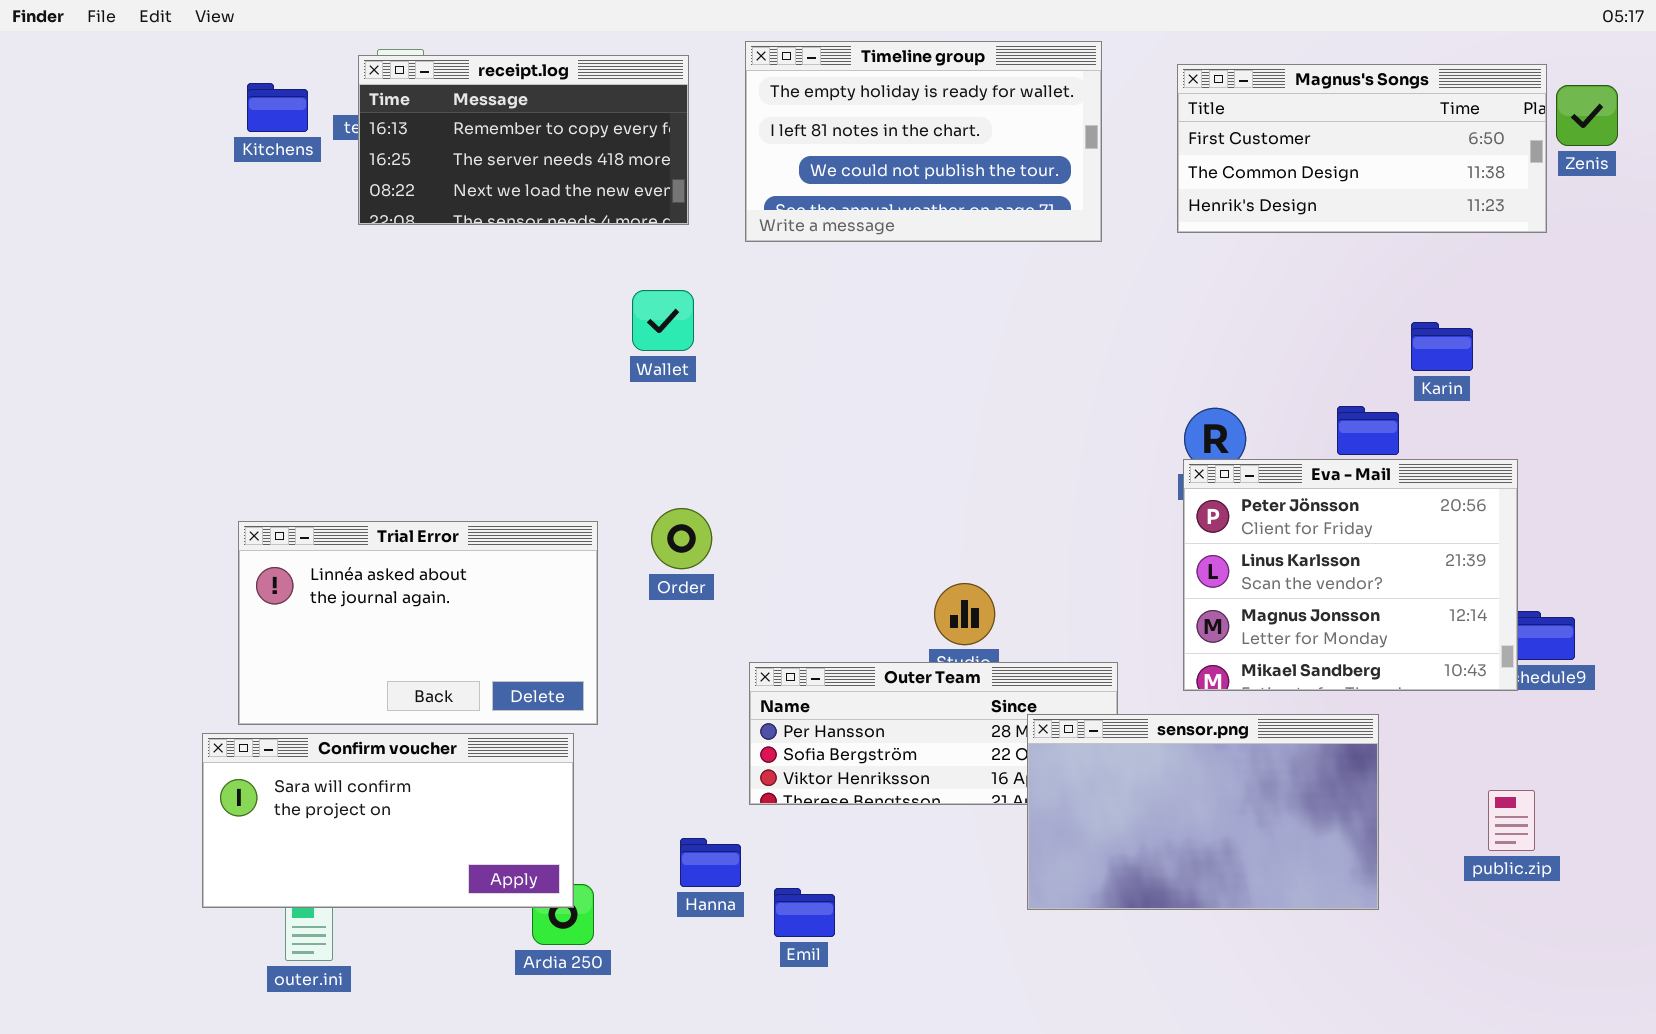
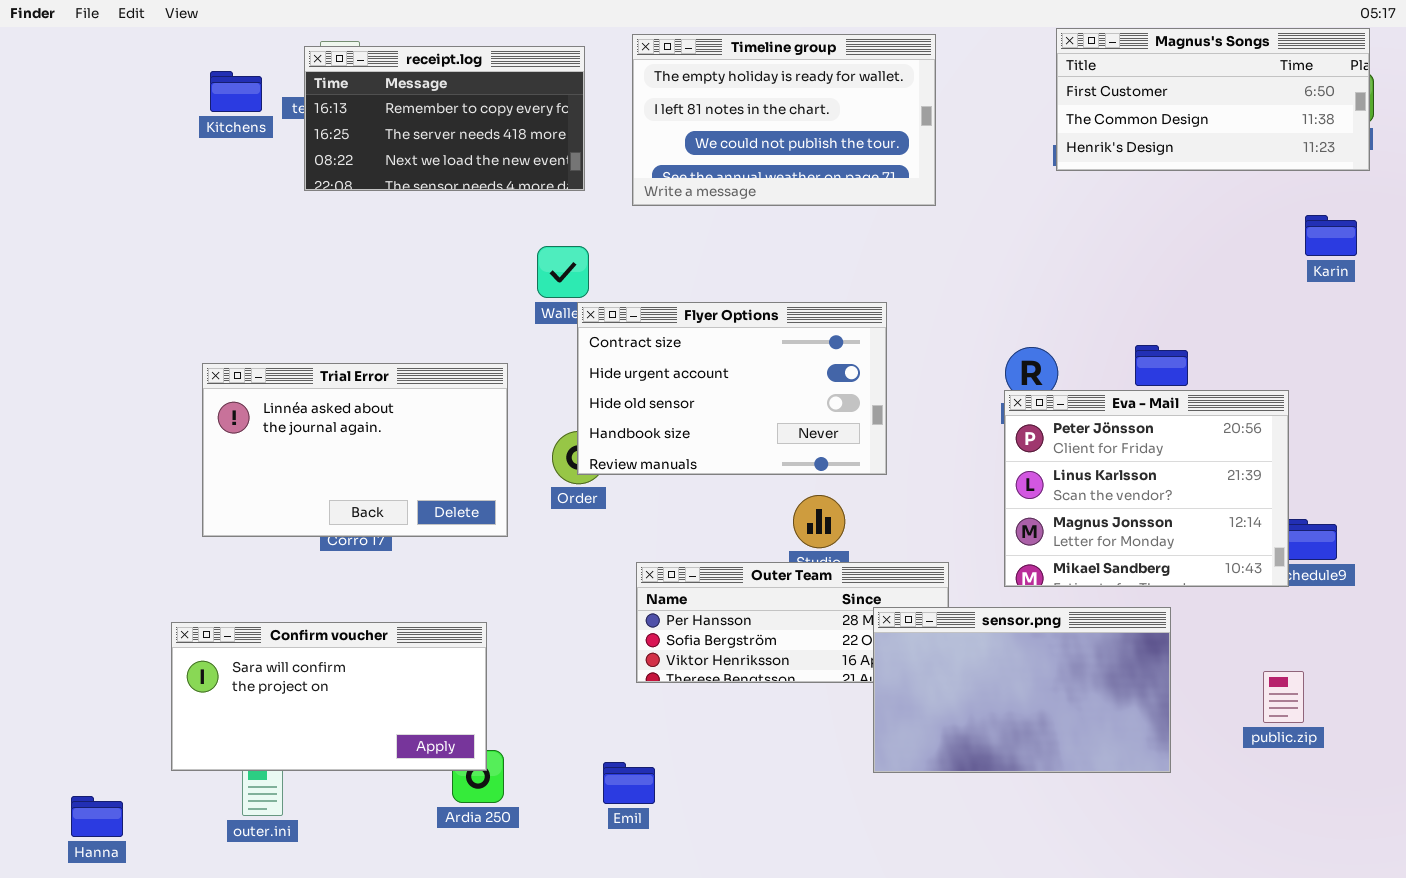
Magnus's Songs: [1177,64,1547,233] -> [1056,28,1370,171], moved
Karin: [1411,322,1473,371] -> [1305,215,1357,256], moved
Flyer Options: none -> [577,302,887,475], opened
Trial Error: [238,521,598,725] -> [202,363,508,537], moved
Hanna: [680,838,741,887] -> [71,796,123,837], moved
Emil: [774,888,835,937] -> [603,762,655,804], moved

